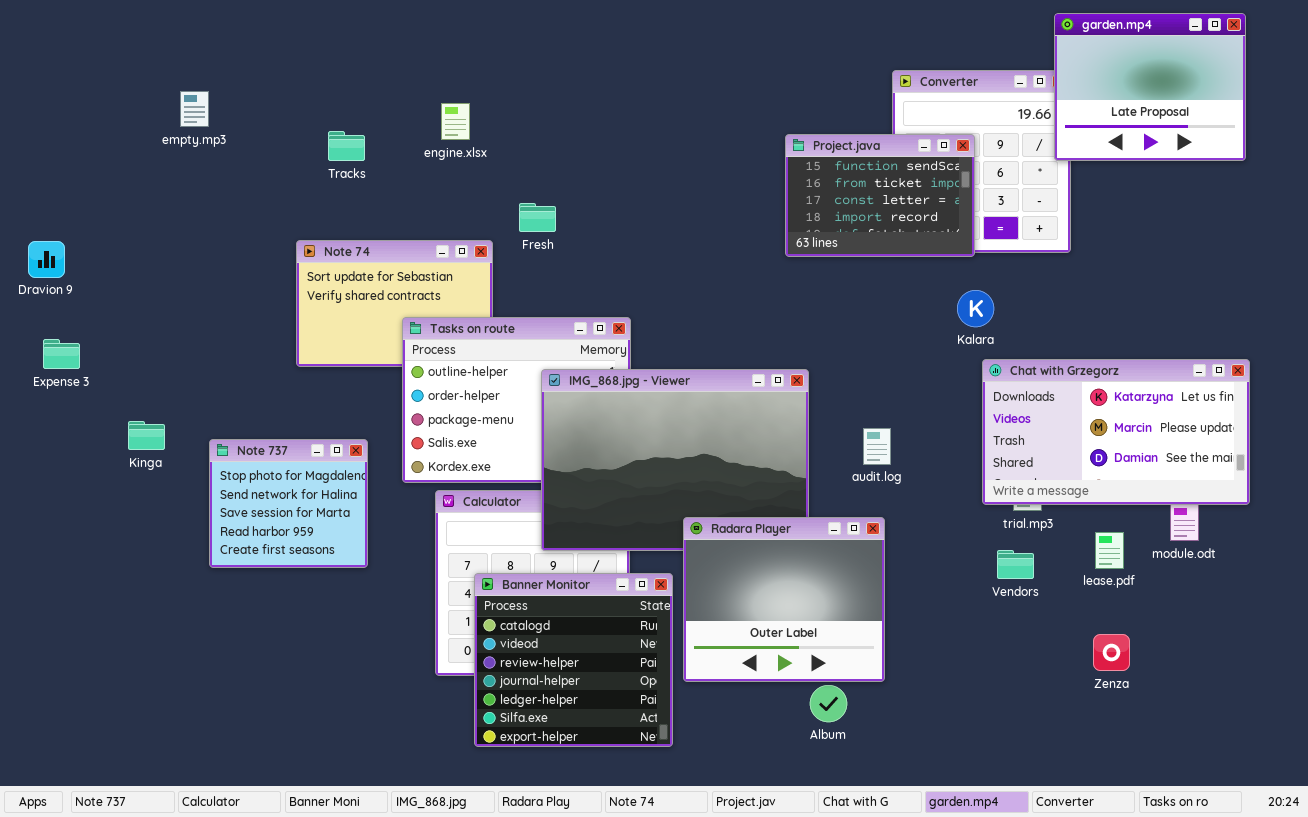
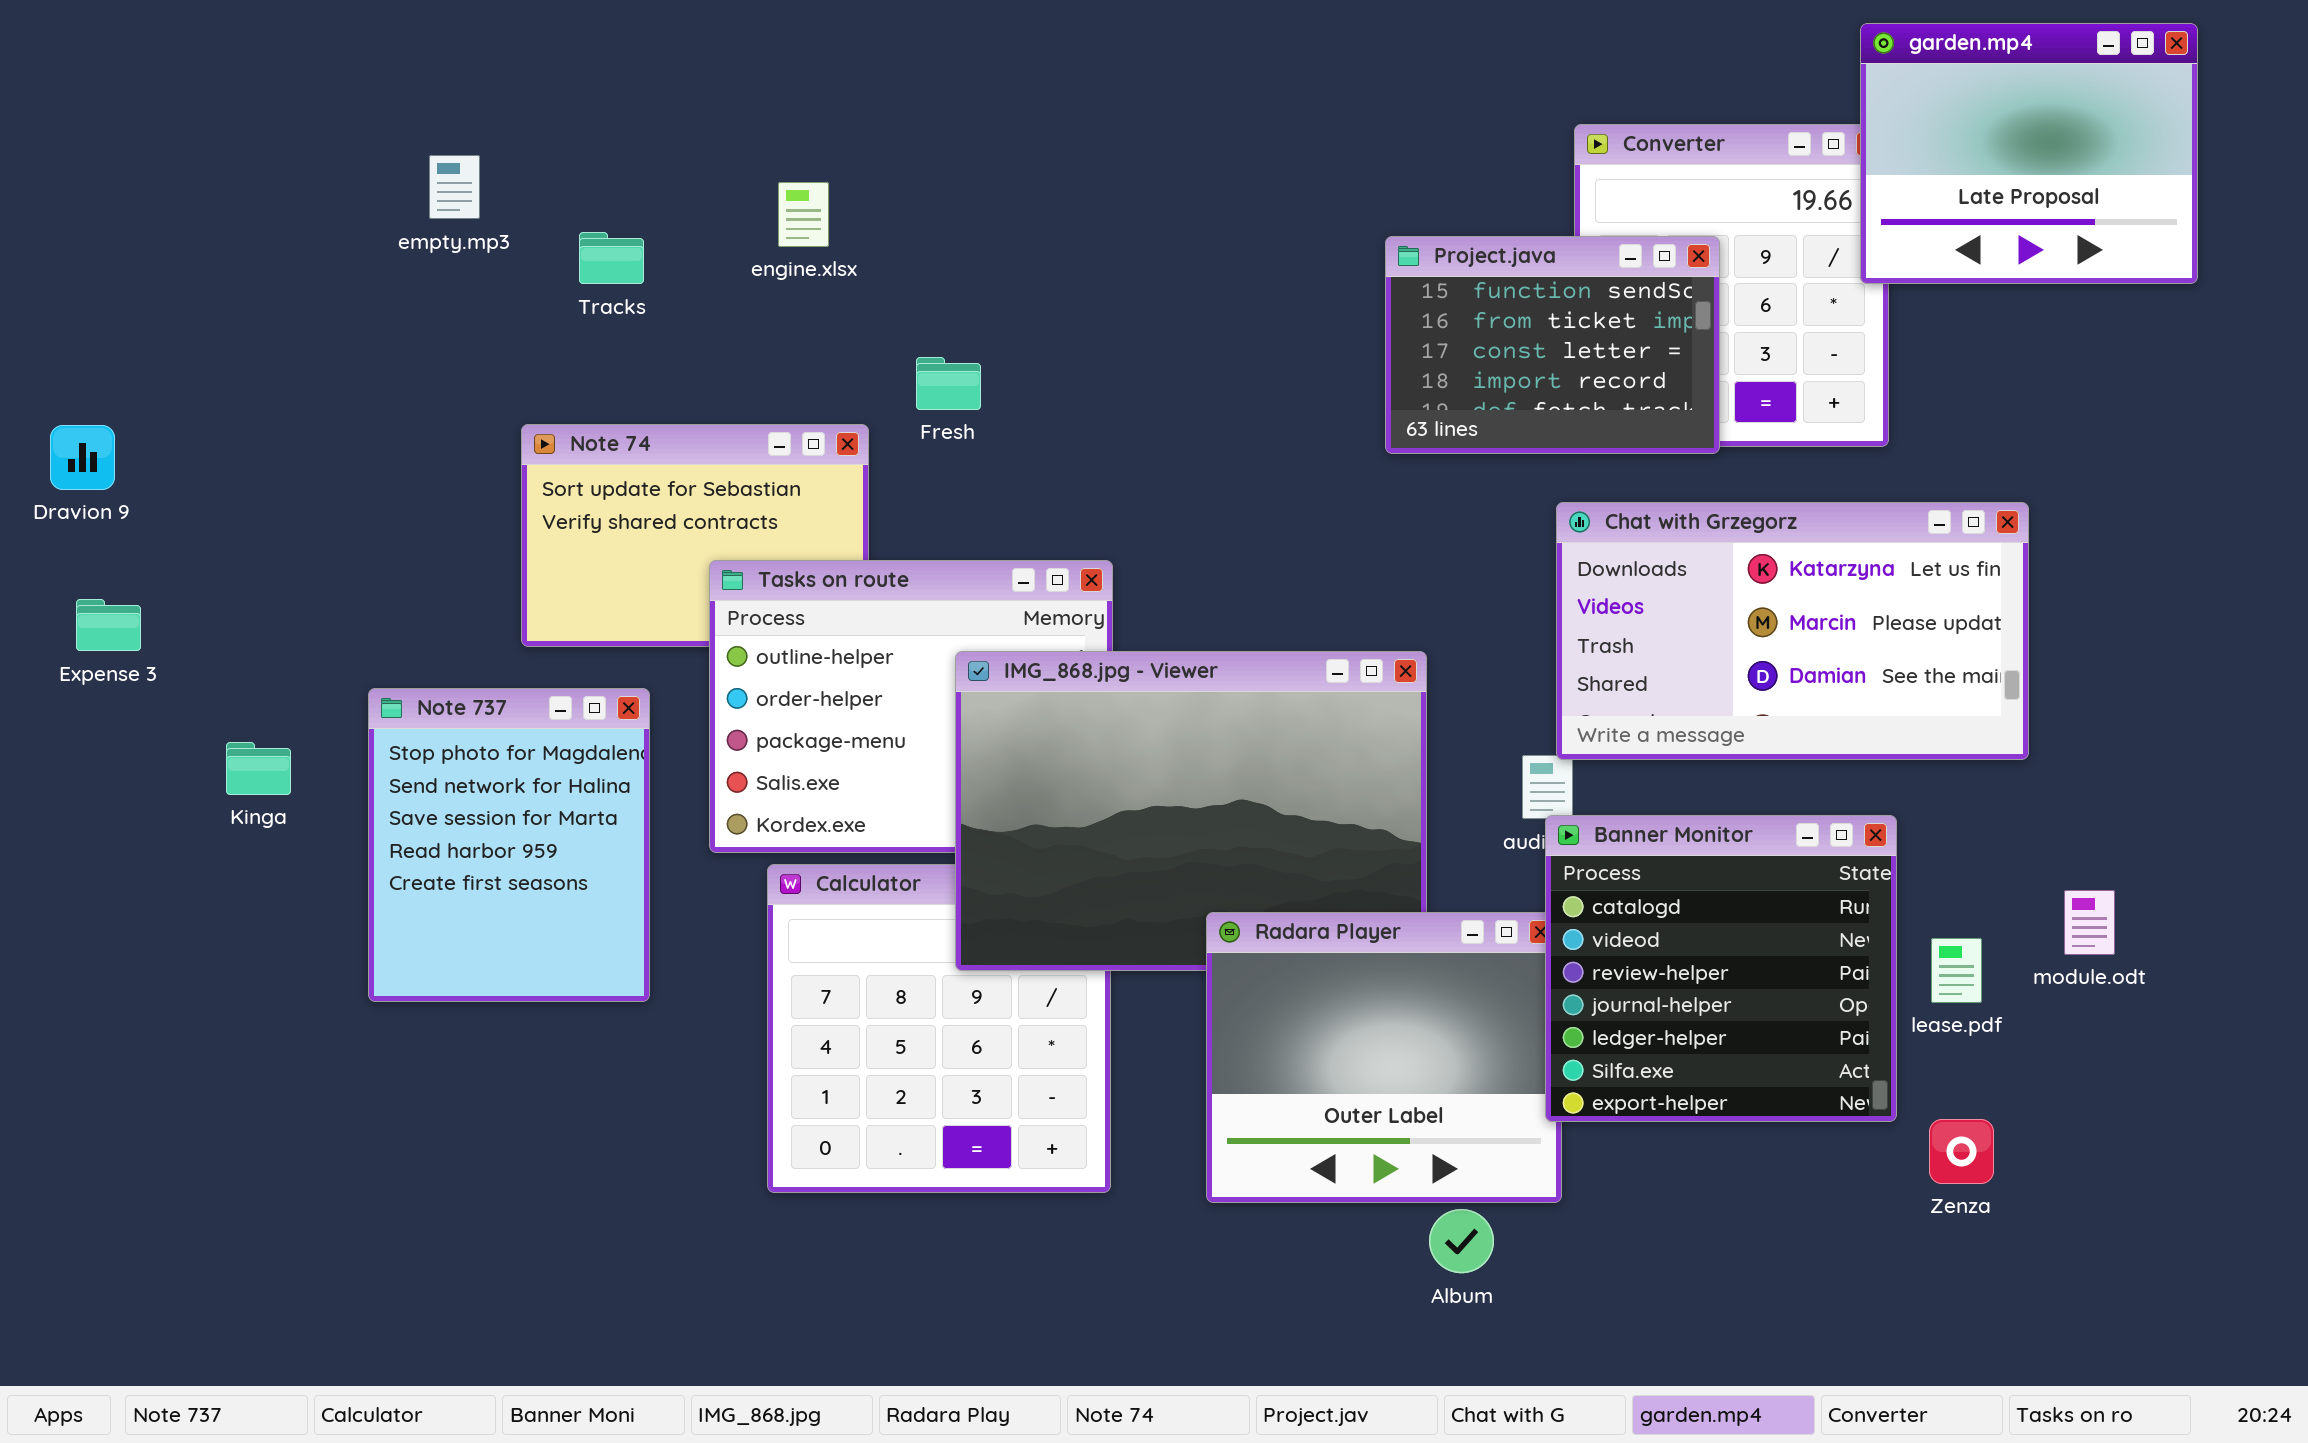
empty.mp3: [180,91,209,127] -> [429,155,480,219], moved
Chat with Grzegorz: [982,359,1250,505] -> [1556,502,2029,760], moved
Note 737: [209,439,368,568] -> [368,688,650,1002], resized
Banner Monitor: [474,573,673,747] -> [1545,815,1897,1122], moved

